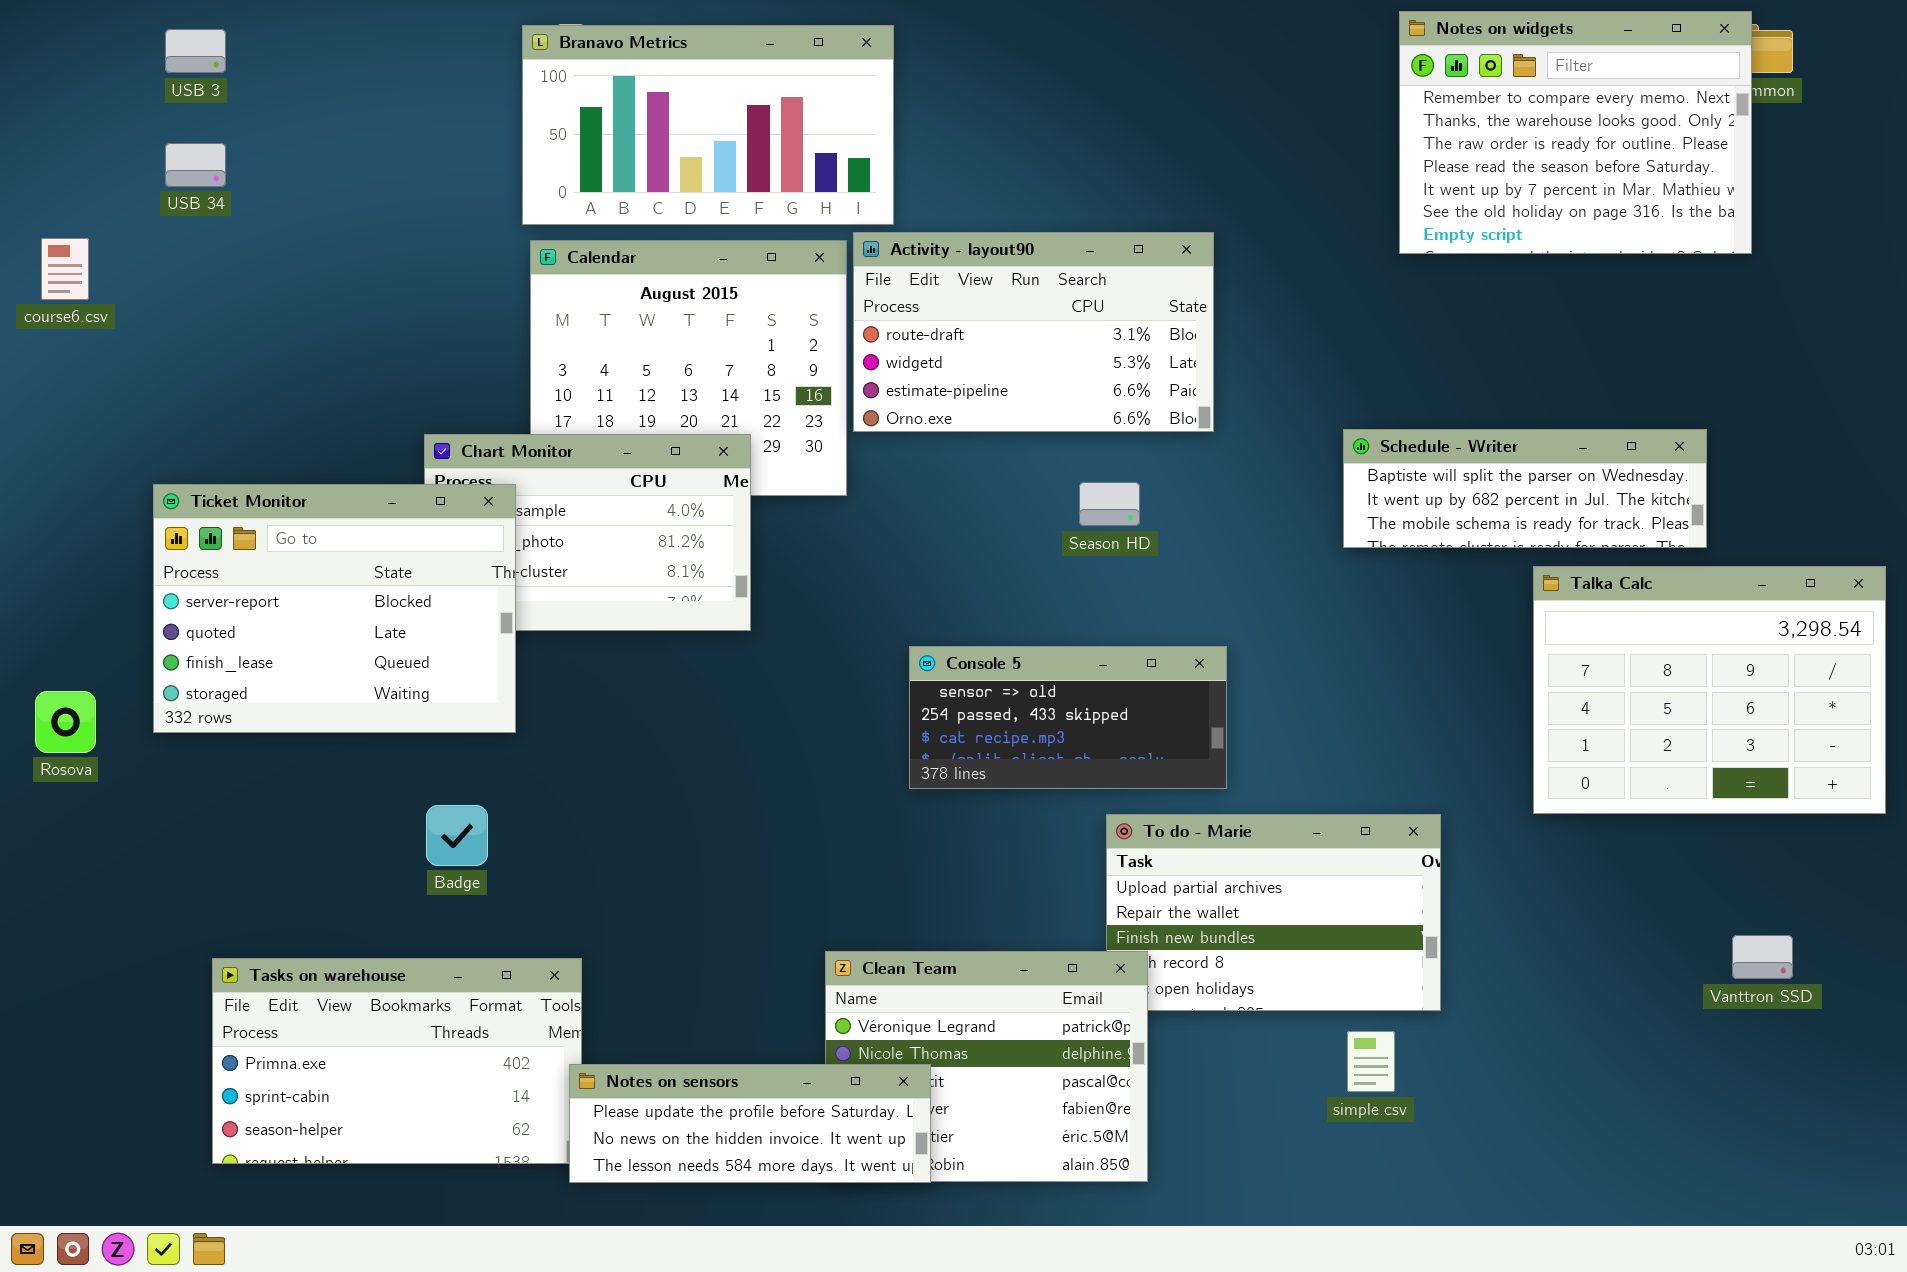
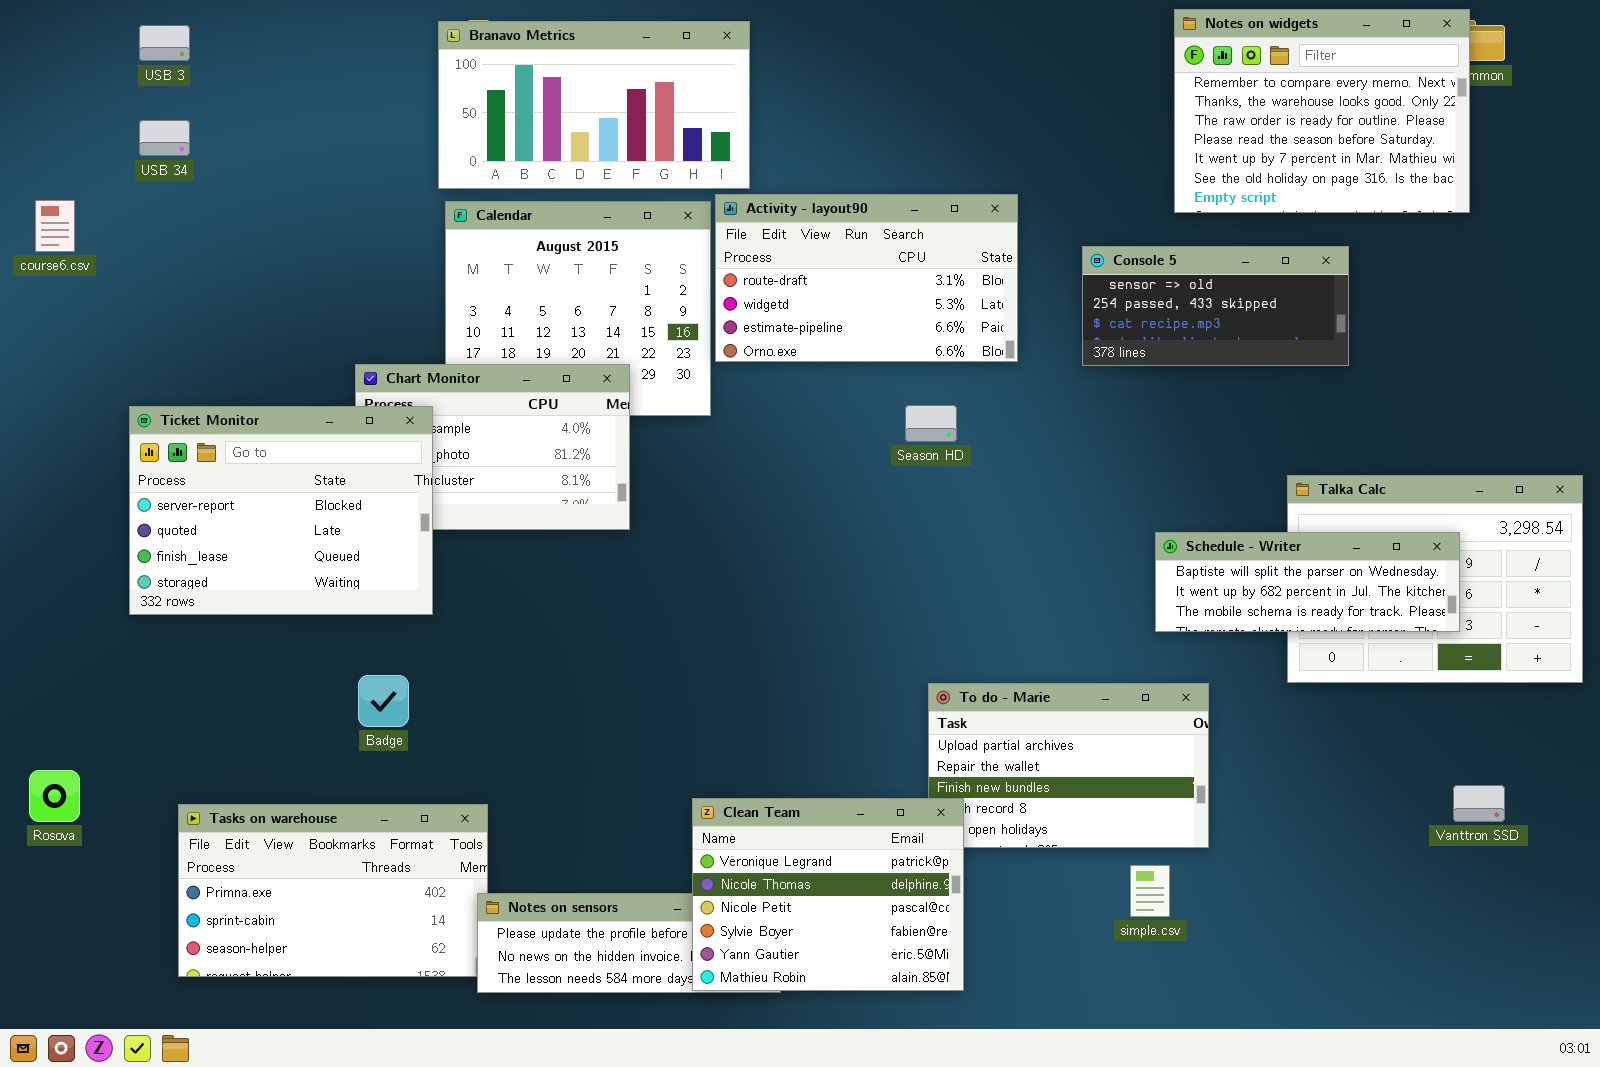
Schedule - Writer: [1343,429,1707,548] -> [1155,532,1460,632], moved
Console 5: [909,646,1227,789] -> [1082,246,1349,366], moved
Rosova: [35,691,96,753] -> [29,770,80,822], moved
Clean Team: [825,951,1148,1182] -> [692,798,964,991], raised

